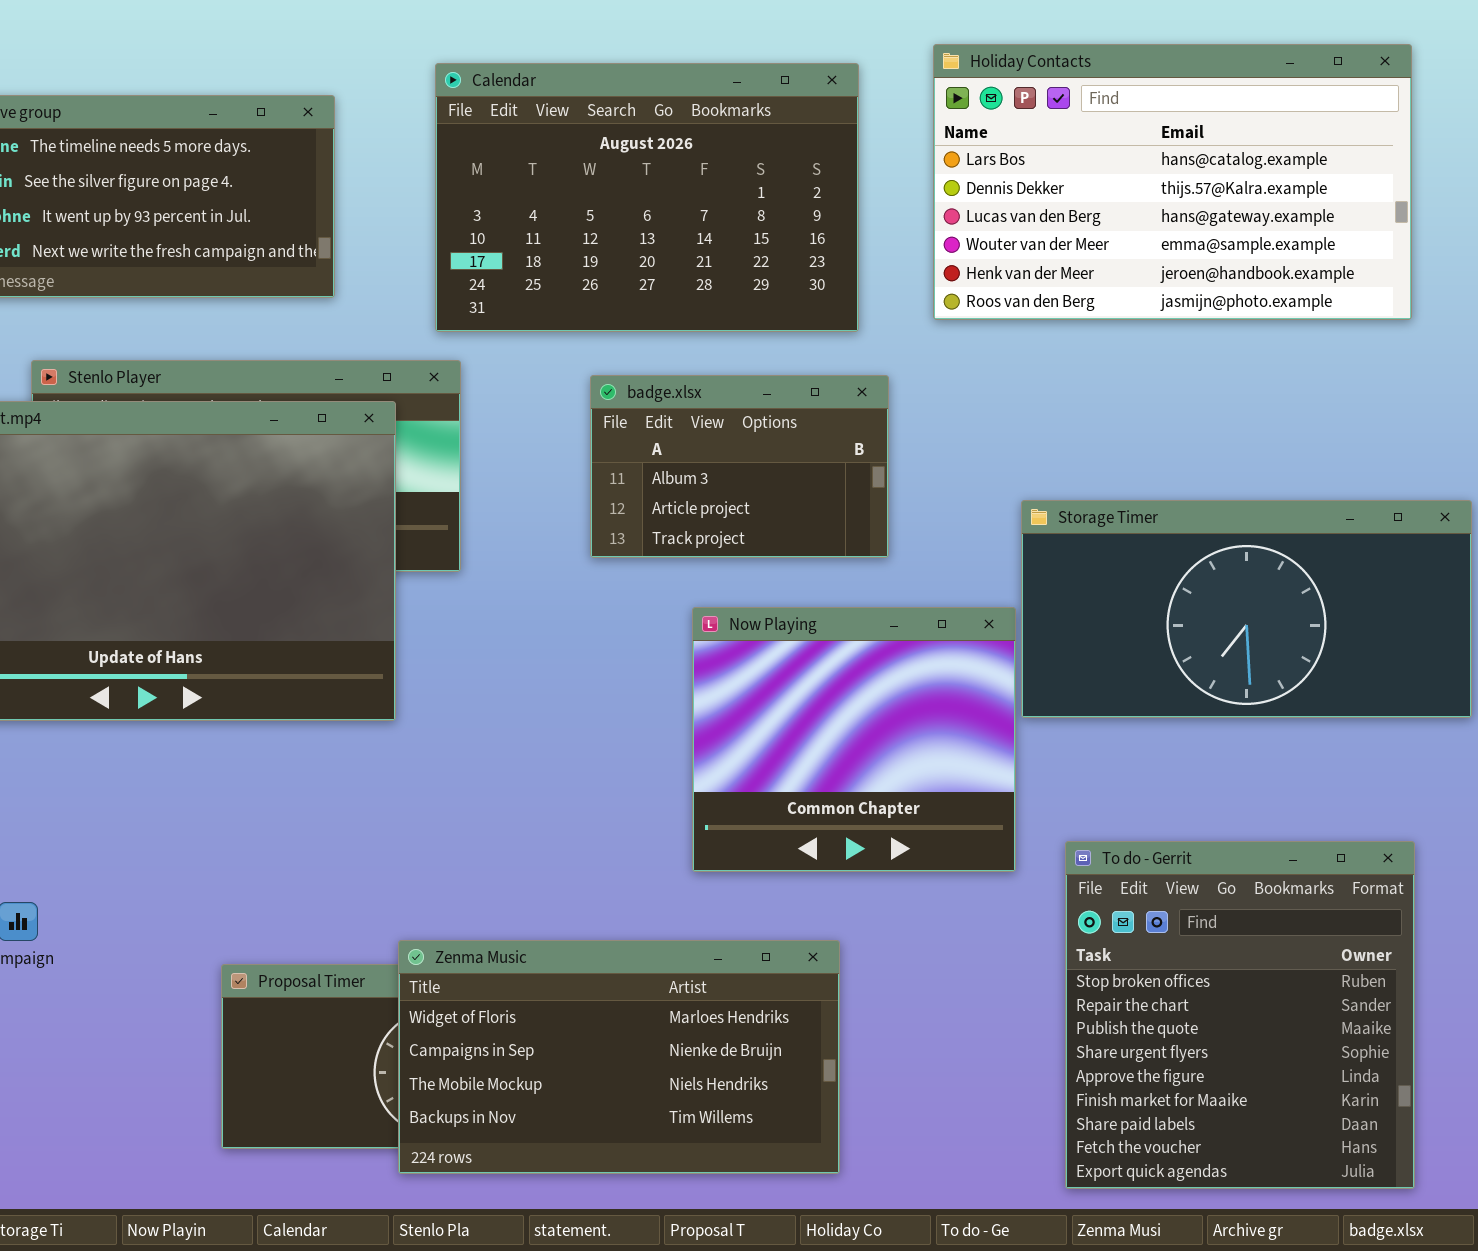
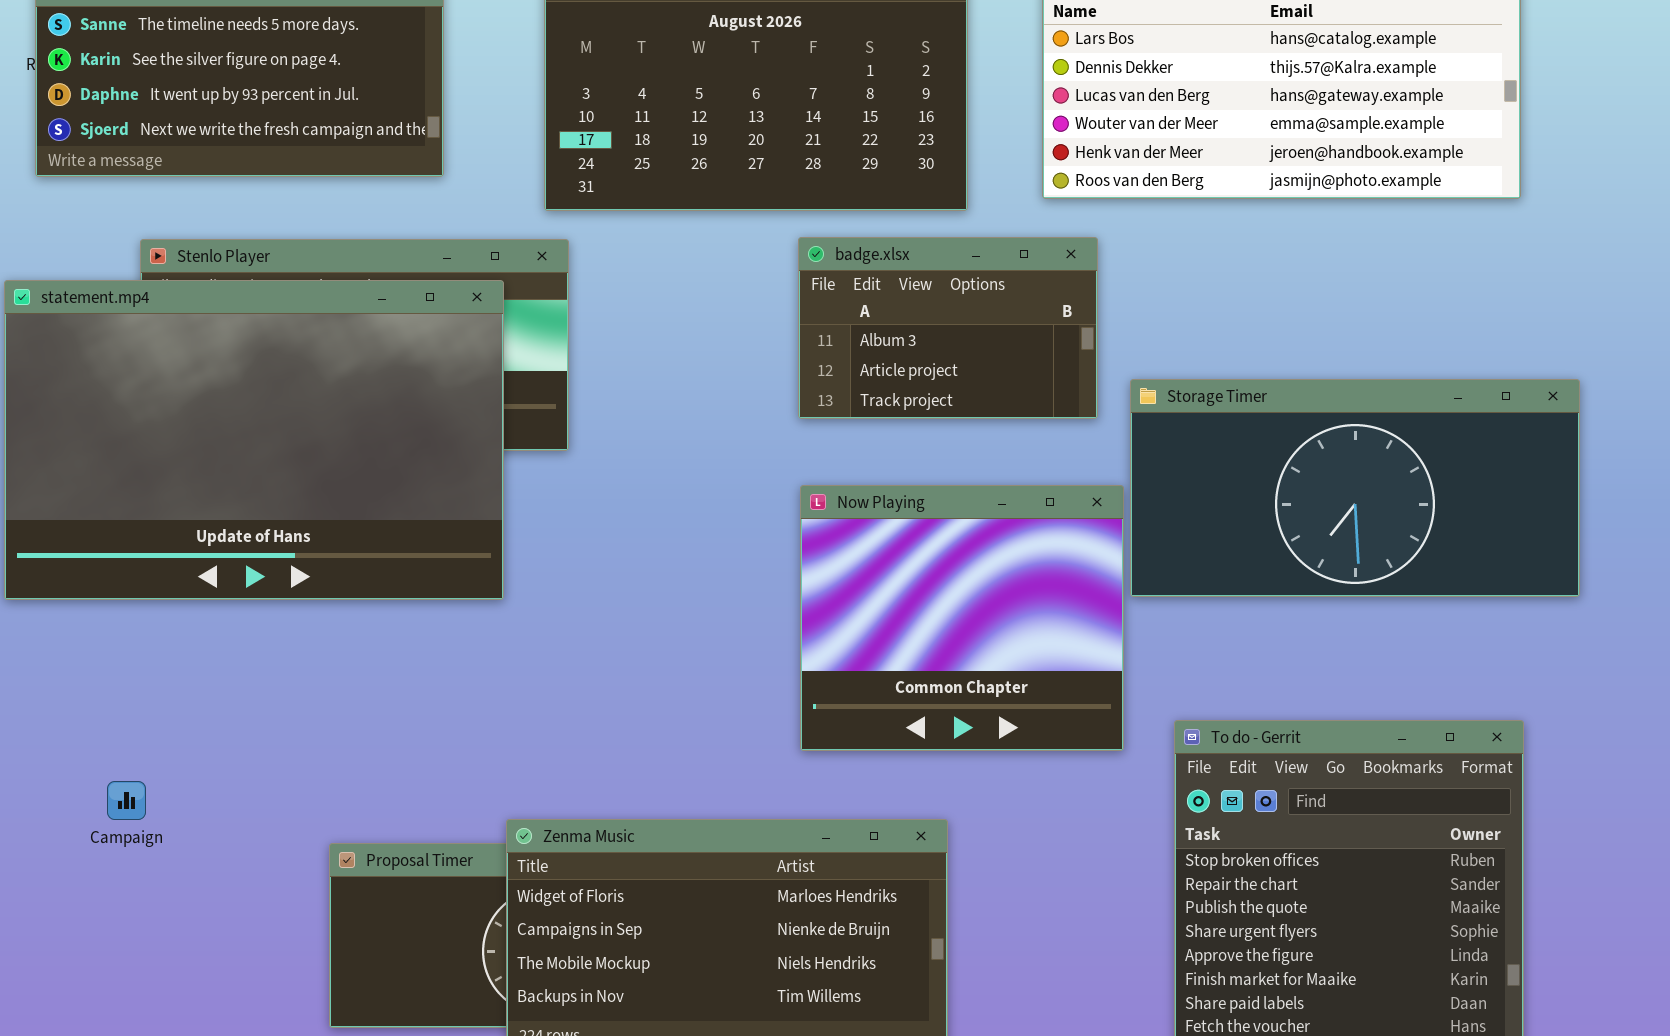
badge.xlsx: [590,375,889,558] -> [798,237,1098,419], moved

